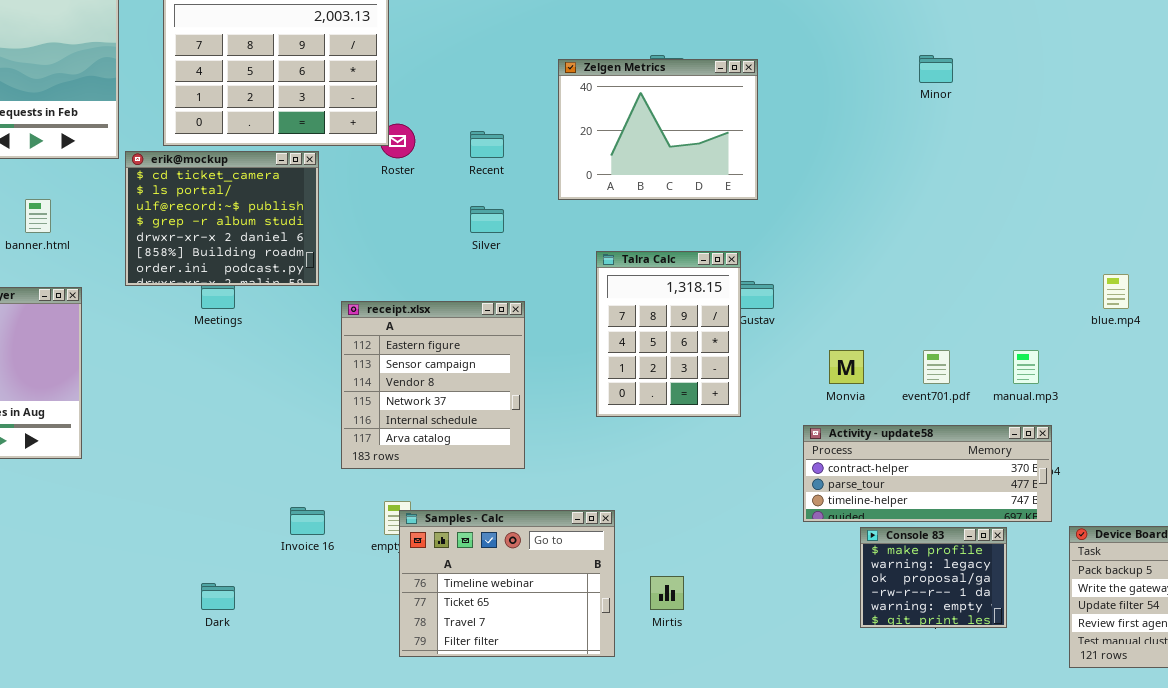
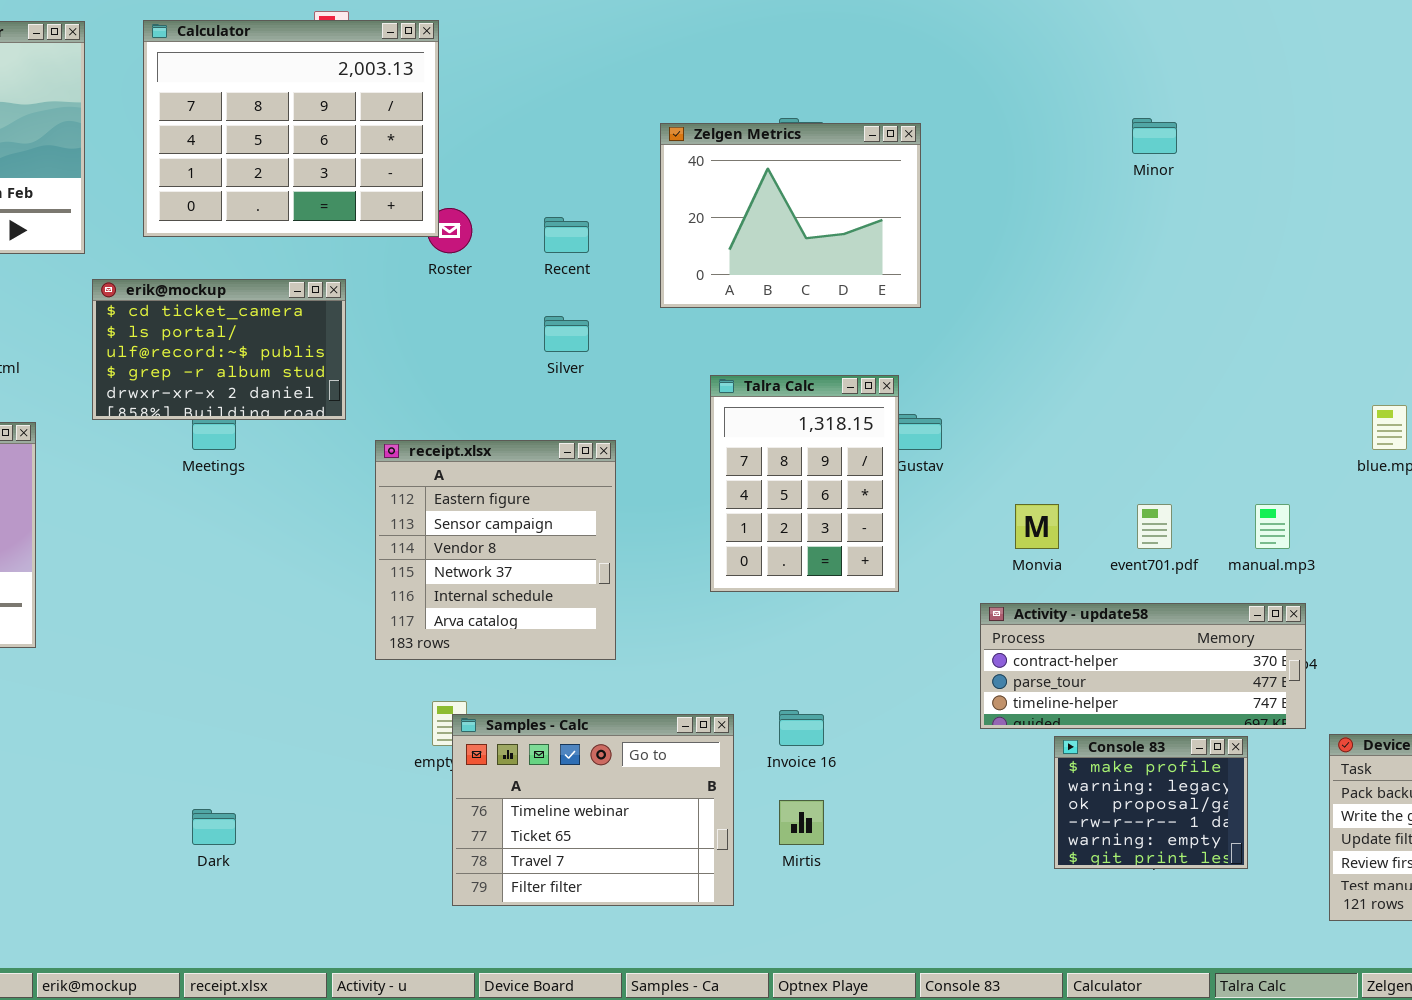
erik@mockup: [125,151,319,286] -> [92,279,346,420], resized
Invoice 16: [290,507,325,535] -> [779,710,824,746], moved

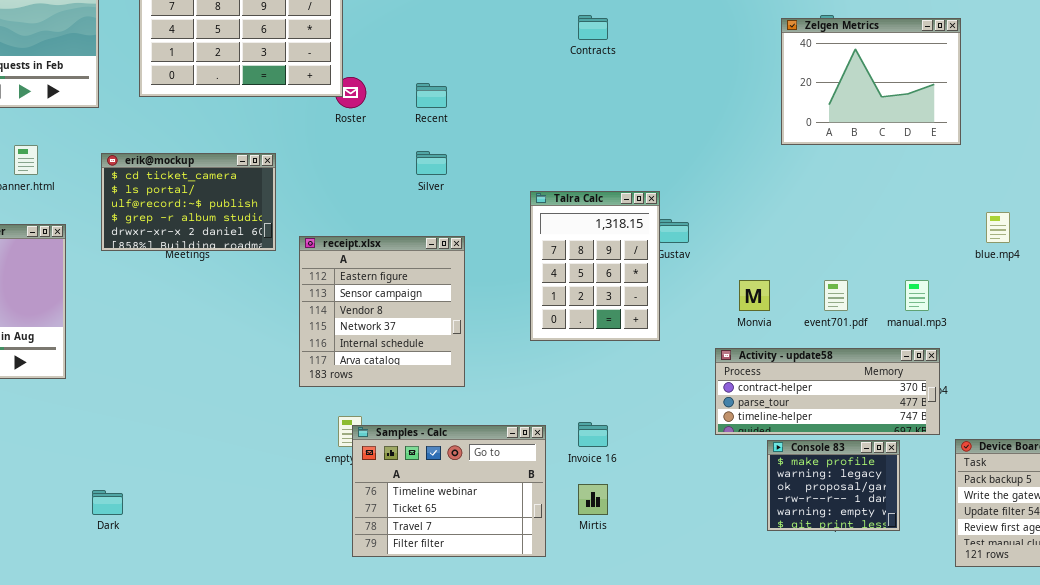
Zelgen Metrics: [660,123,921,308] -> [781,18,961,145], moved
erik@mockup: [92,279,346,420] -> [101,153,276,251], moved
Dark: [192,809,236,845] -> [92,490,123,515], moved

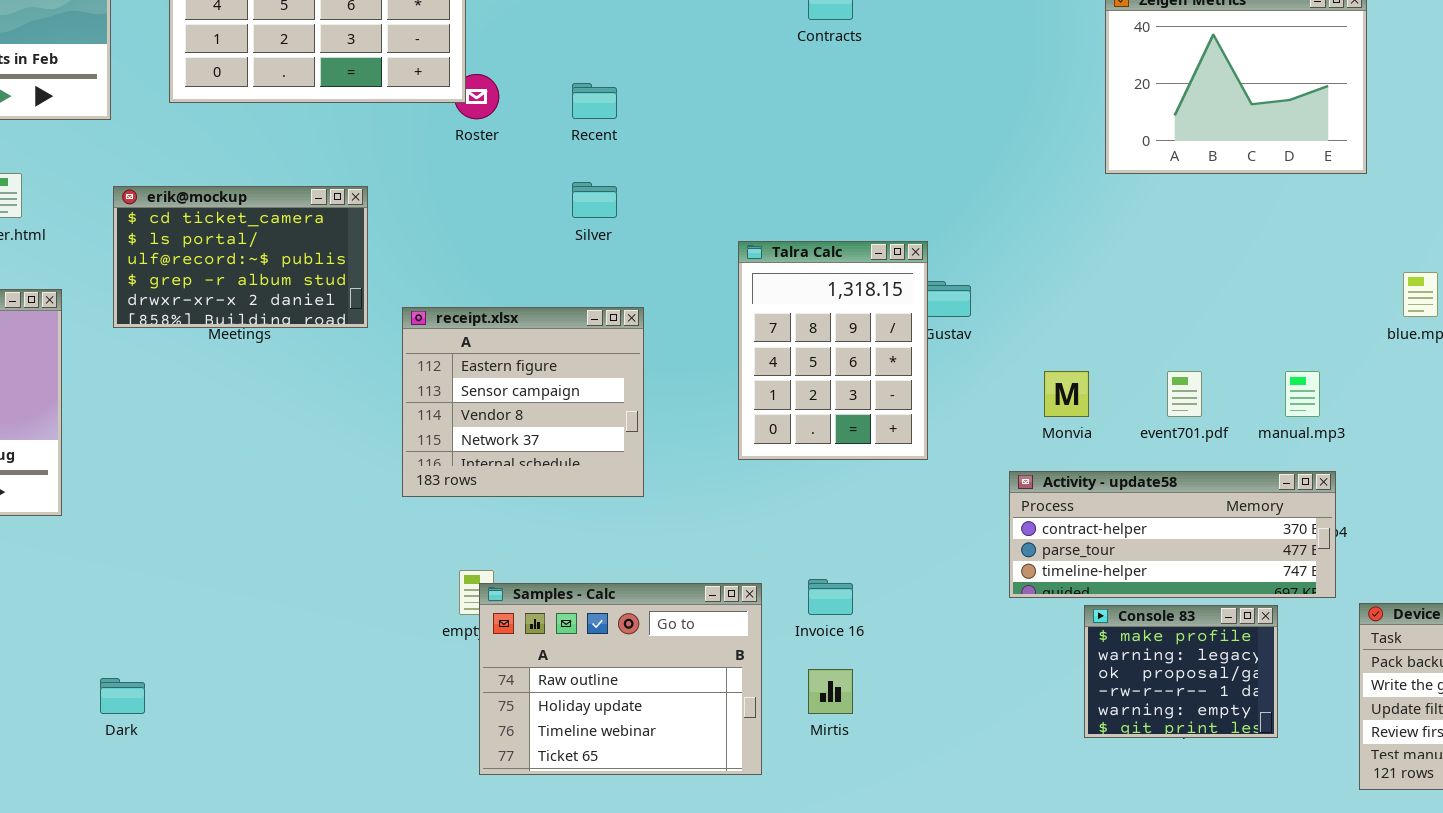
receipt.xlsx: [299,236,465,387] -> [402,307,644,497], resized
Samples - Calc: [352,425,546,557] -> [479,583,762,775], scrolled up 2 rows

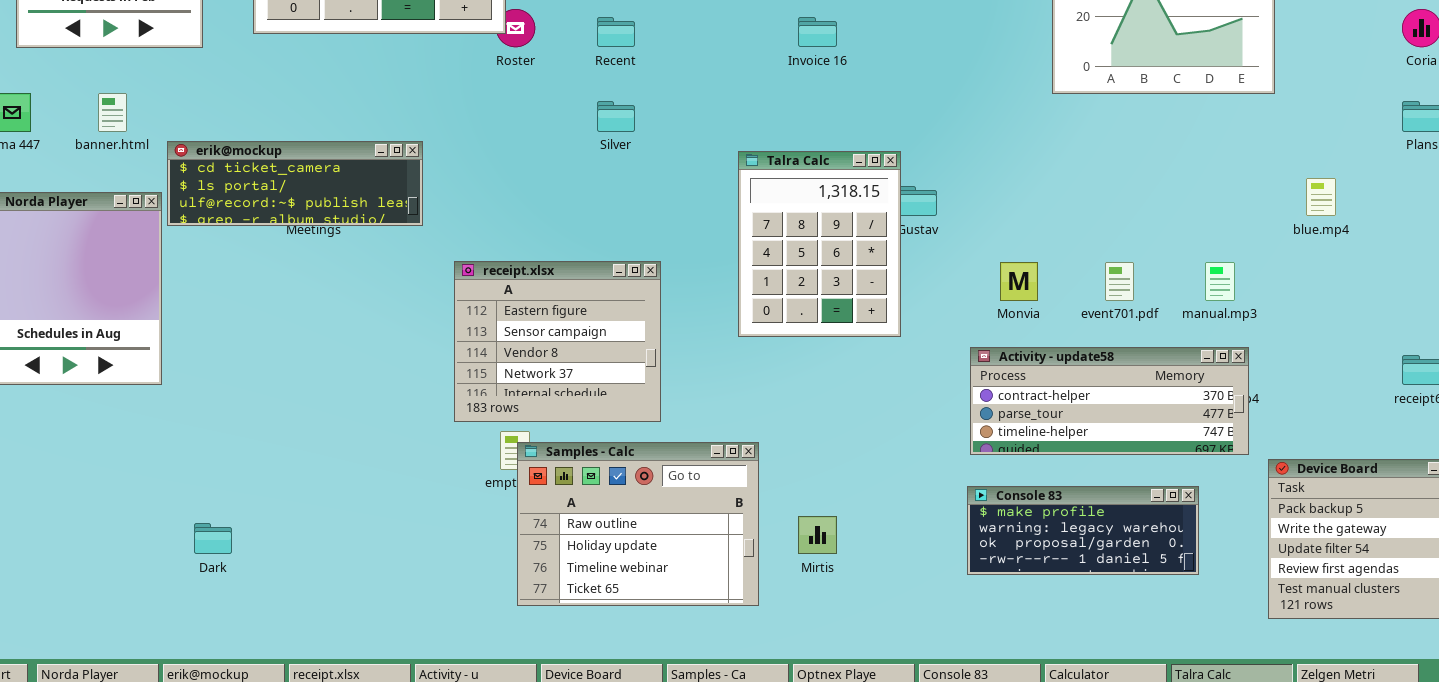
erik@mockup: [113,186,368,328] -> [167,141,423,226], resized
receipt.xlsx: [402,307,644,497] -> [454,261,661,422], moved
Invoice 16: [808,579,853,615] -> [798,17,837,47], moved
Console 83: [1084,605,1278,738] -> [967,486,1199,575], resized

